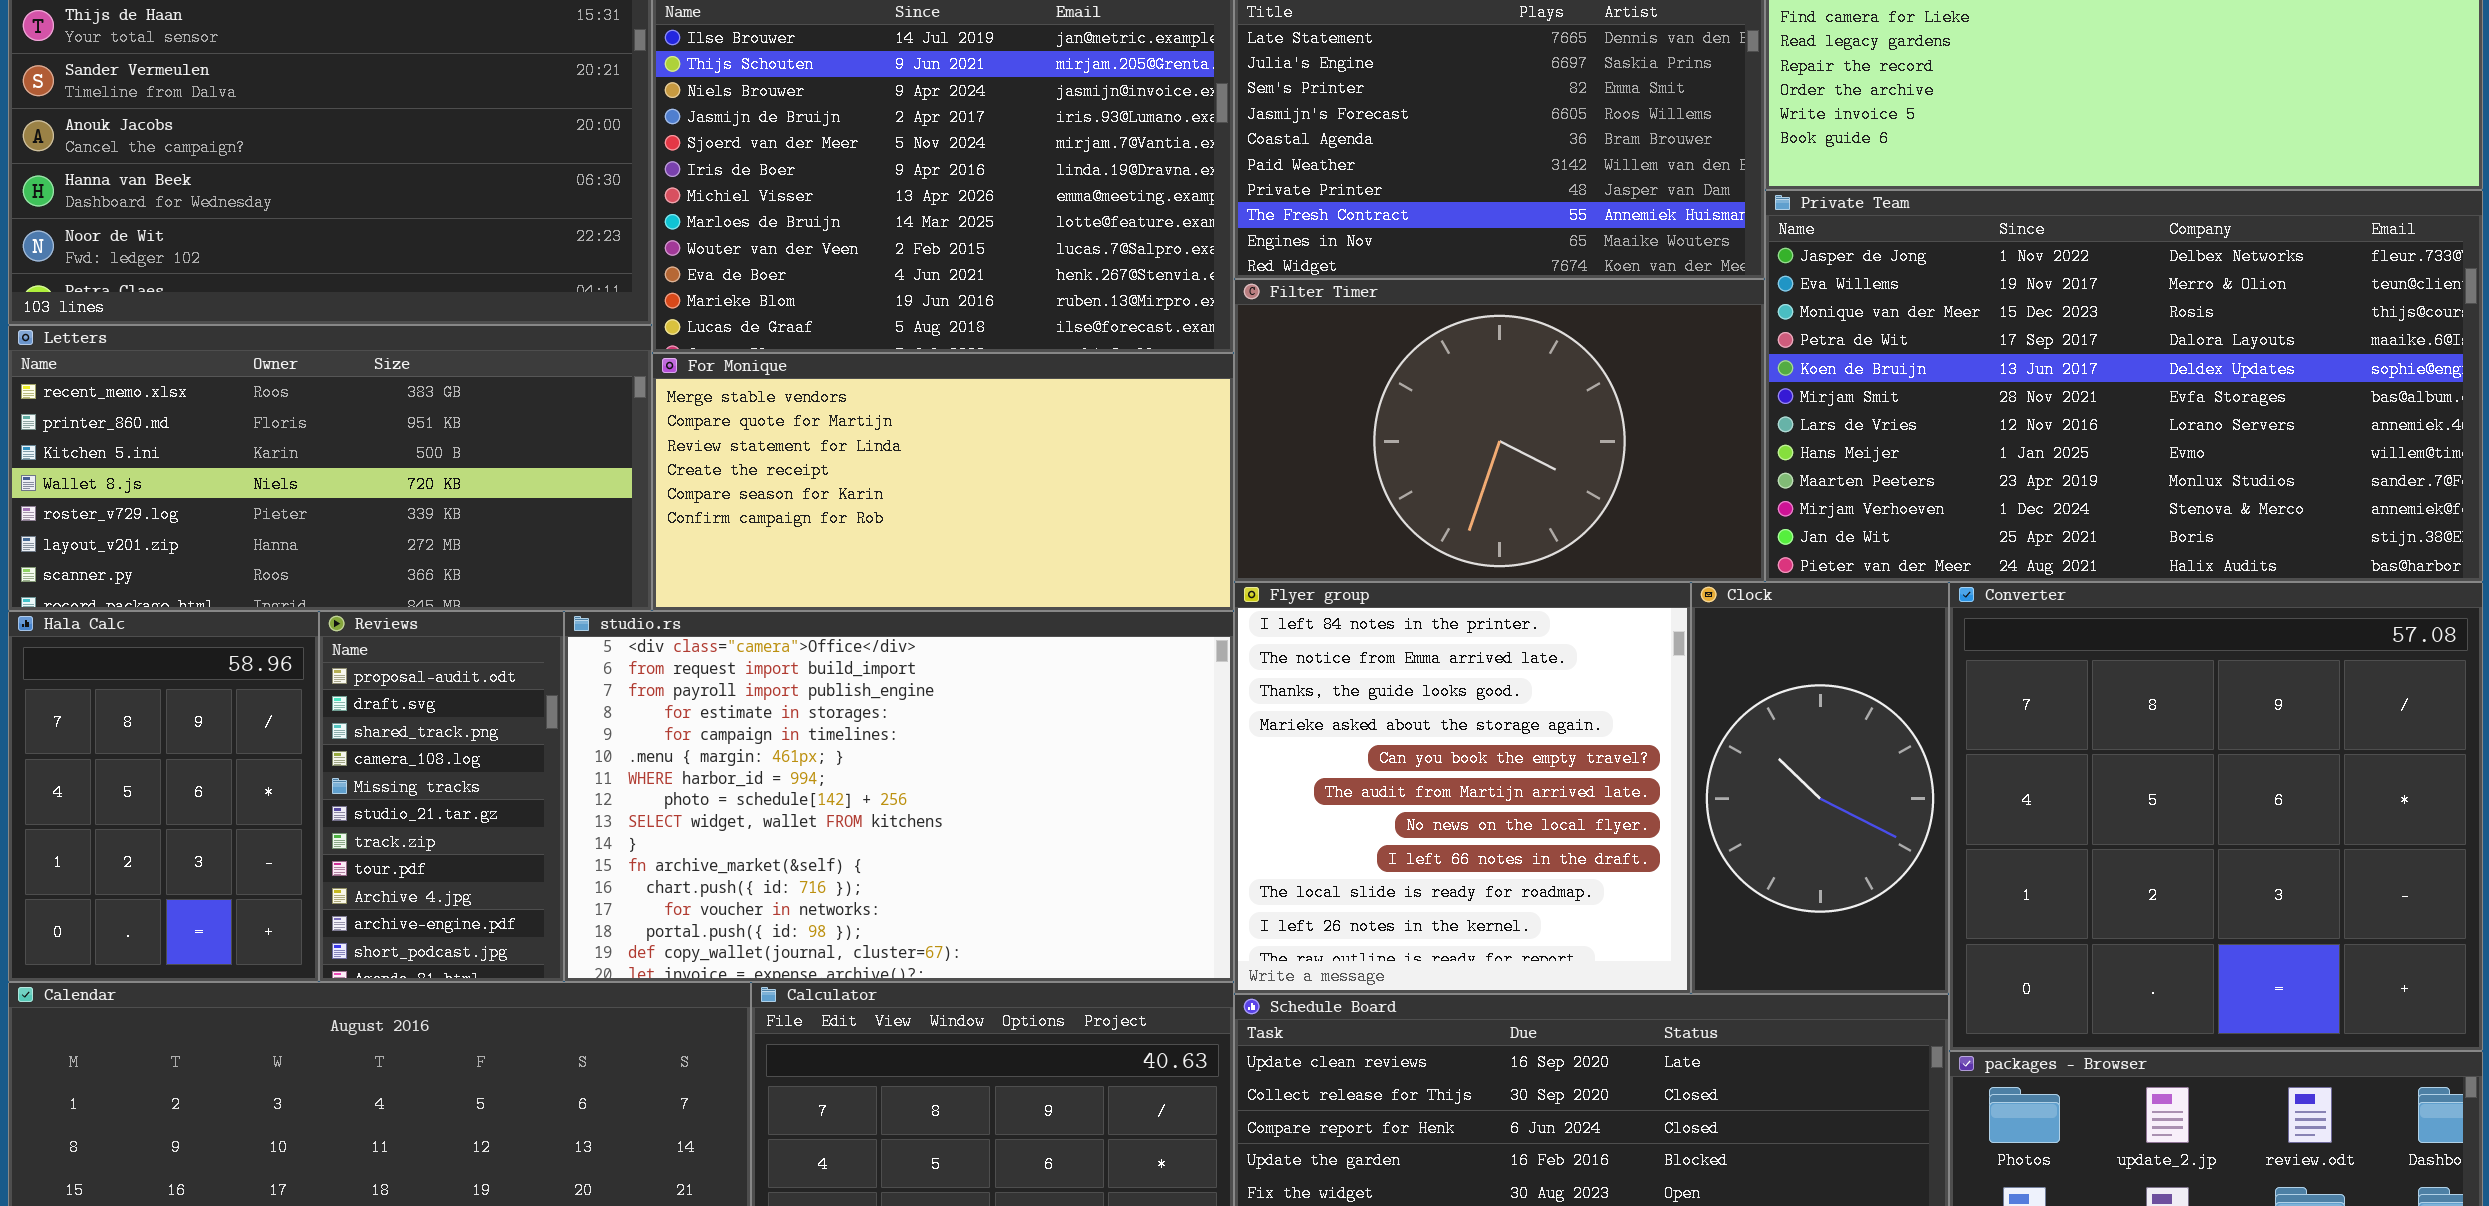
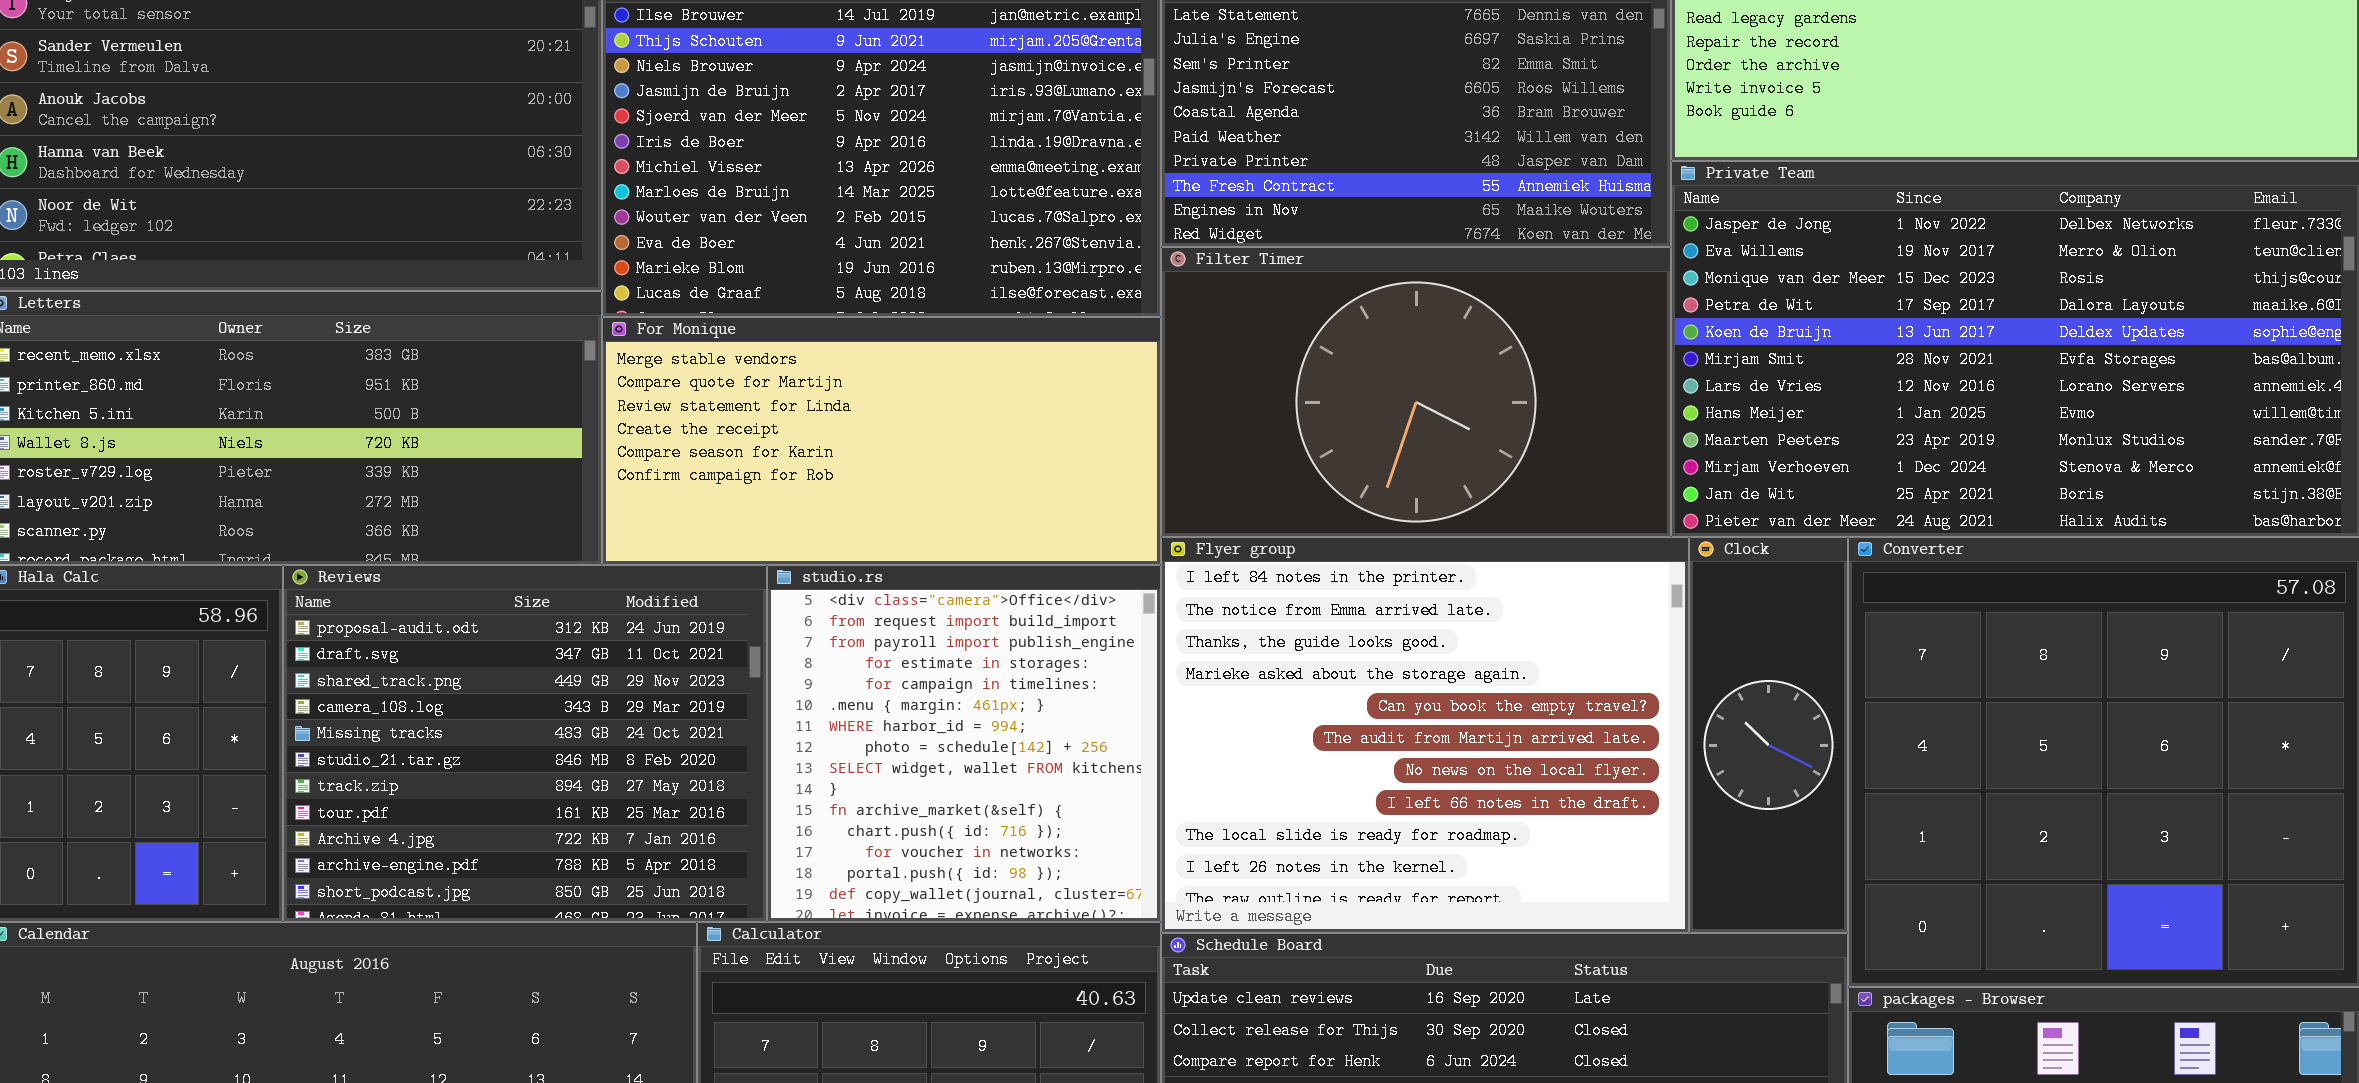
Flyer group: [1234,582,1691,994] -> [1161,537,1689,933], resized
Clock: [1691,582,1949,994] -> [1689,537,1848,933], resized
Reviews: [319,611,564,982] -> [283,565,767,922], resized
studio.rs: [564,611,1234,982] -> [767,565,1161,922], resized

